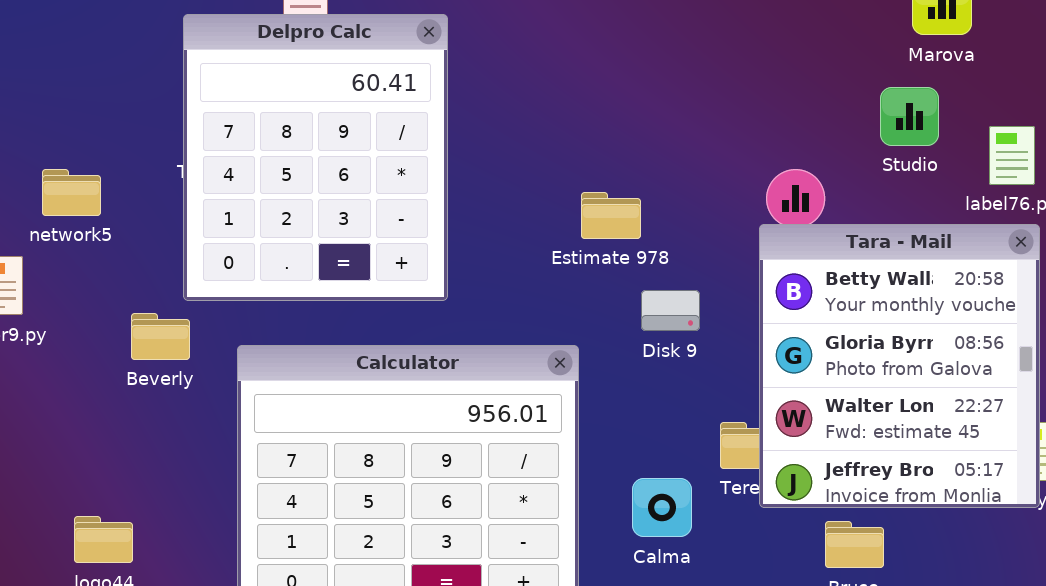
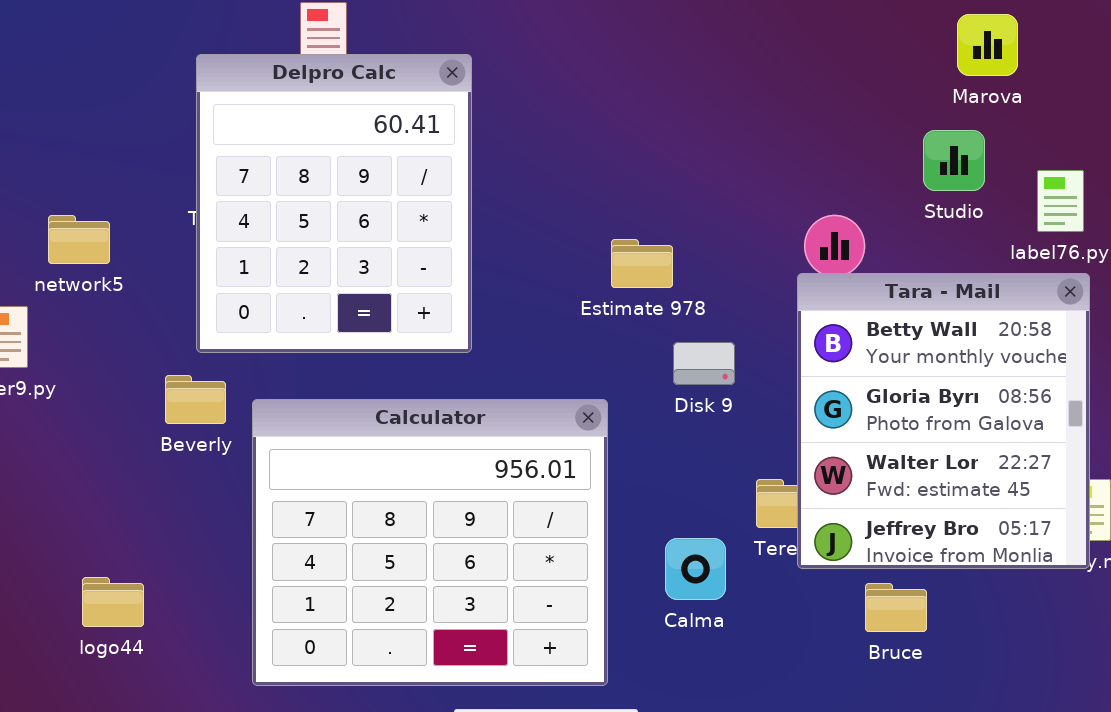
Beverly: [131,313,190,360] -> [165,375,226,424], moved

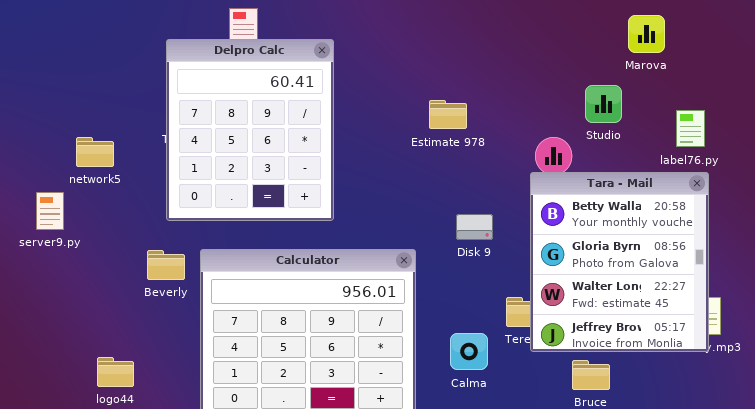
Studio: [923,130,985,191] -> [585,85,622,123], moved
Estimate 978: [611,239,673,288] -> [429,100,467,129], moved
Beverly: [165,375,226,424] -> [147,250,185,280], moved

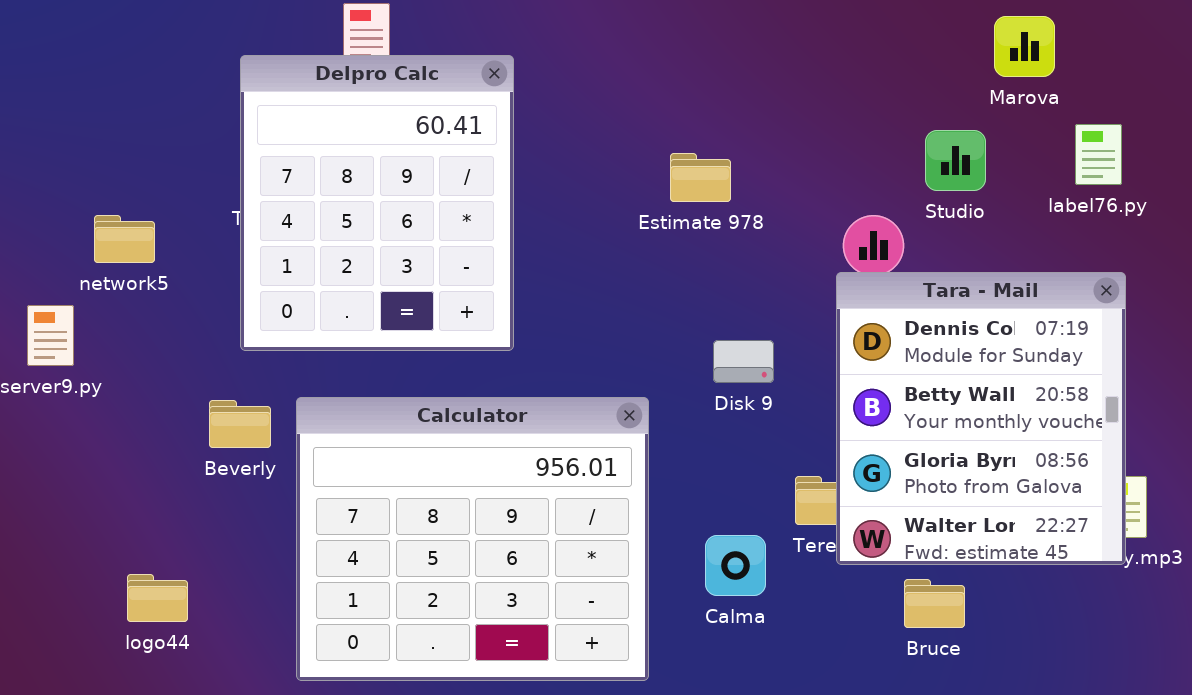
label76.py: [676,110,705,147] -> [1075,124,1122,185], moved
Tara - Mail: [530,172,709,352] -> [836,272,1126,565], scrolled up 1 row

